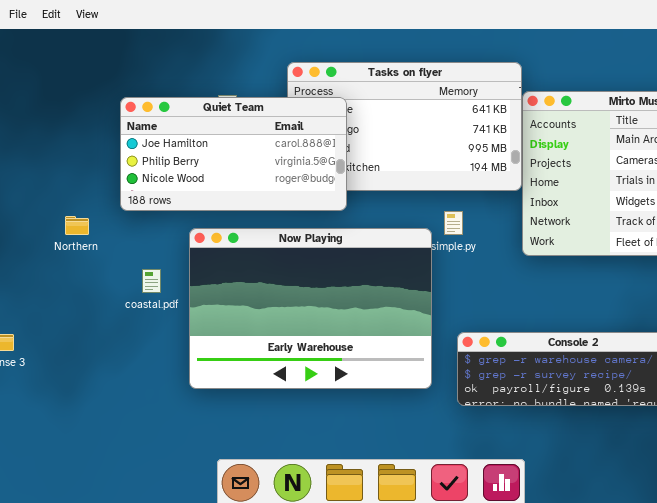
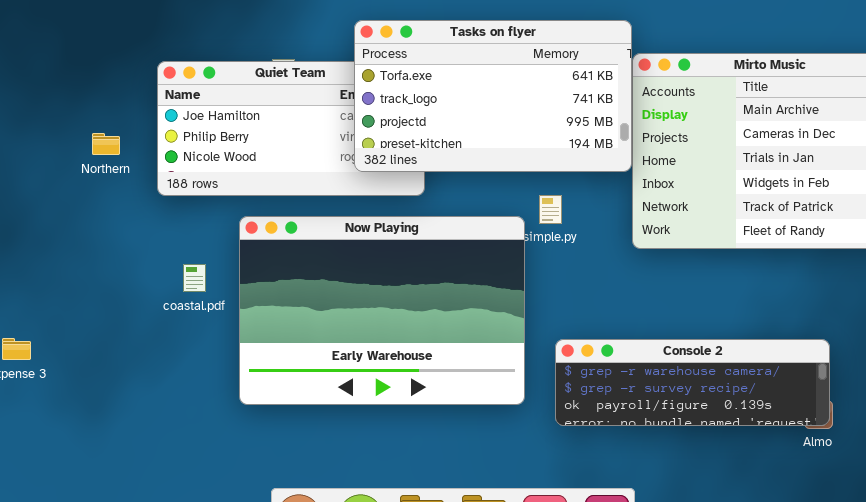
Tasks on flyer: [287,62,522,191] -> [354,20,632,172], raised
Northern: [65,216,89,235] -> [92,133,120,155], moved

